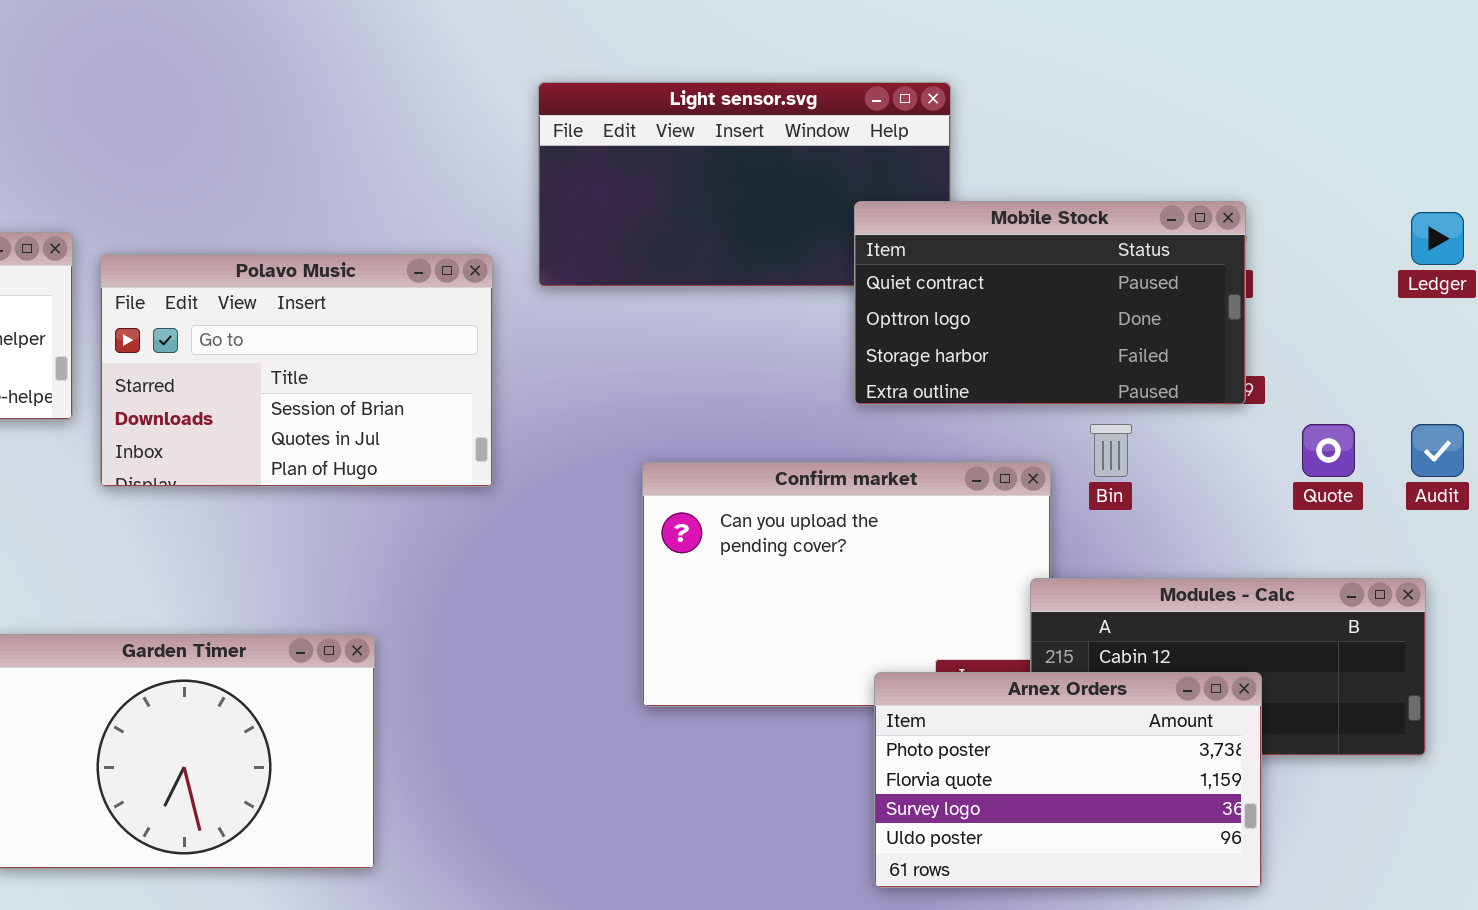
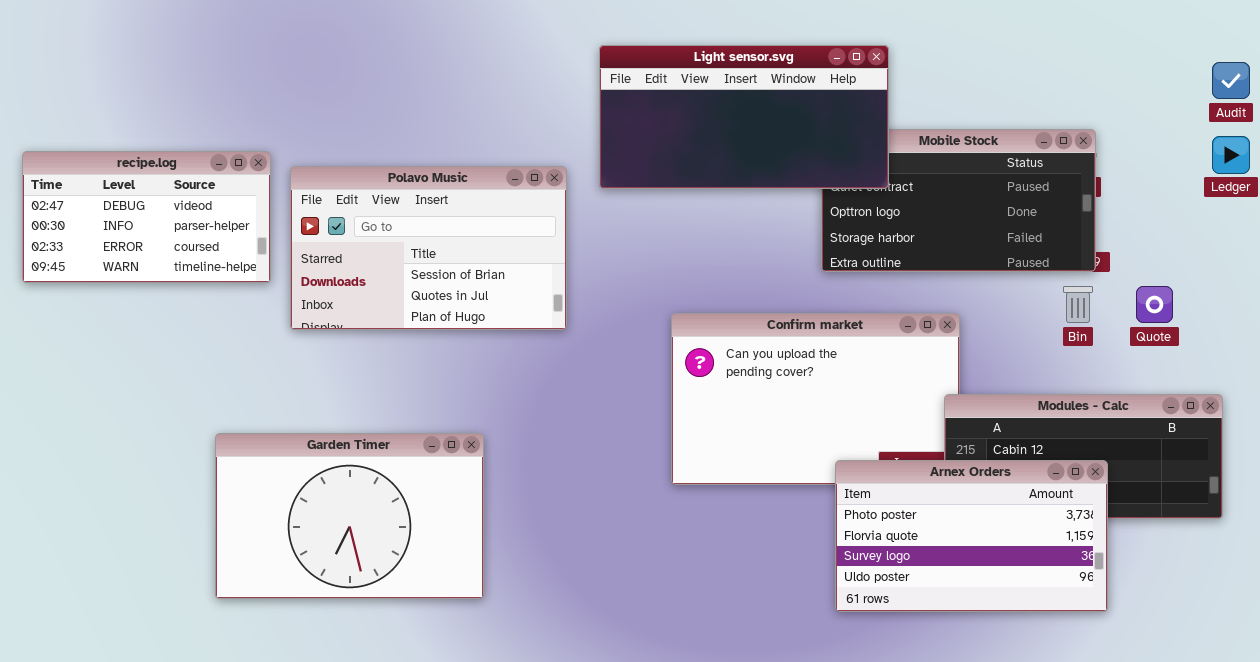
Light sensor.svg: [538,82,951,287] -> [599,45,889,189], raised
Bin: [1090,424,1132,477] -> [1063,286,1093,323], moved
Audit: [1411,424,1464,477] -> [1212,62,1250,99], moved

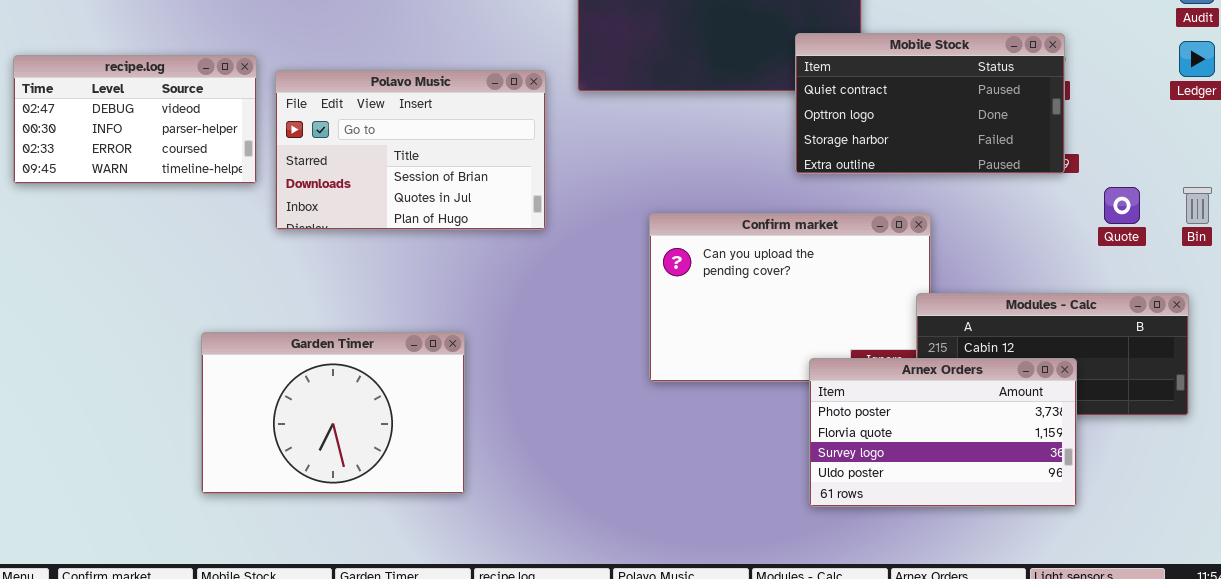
Mobile Stock: [821,129,1096,272] -> [795,33,1065,174], raised
Bin: [1063,286,1093,323] -> [1183,187,1212,224], moved

